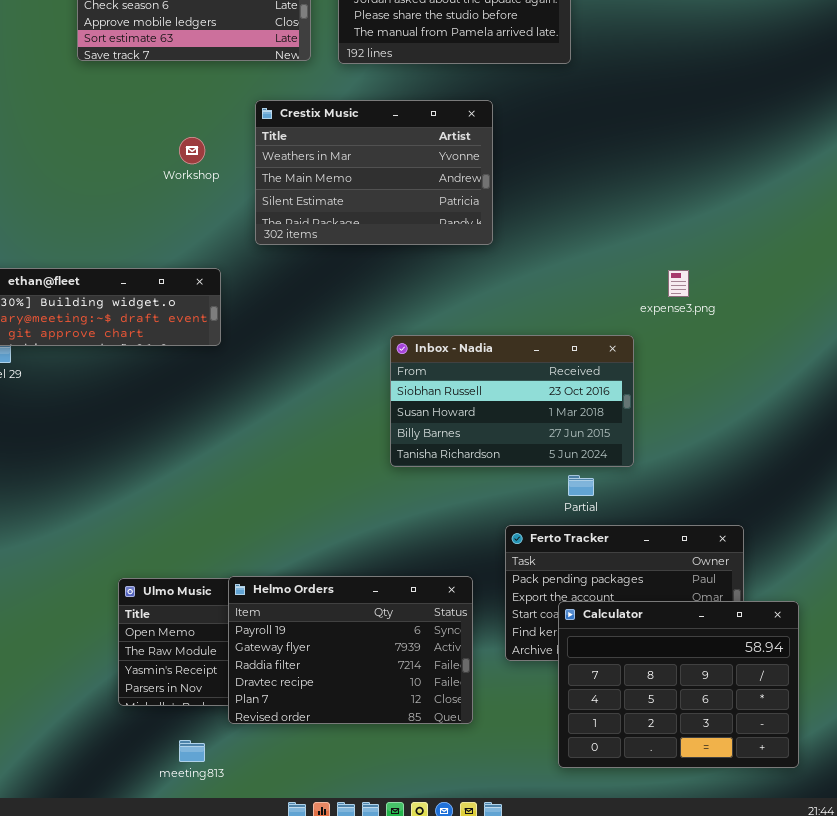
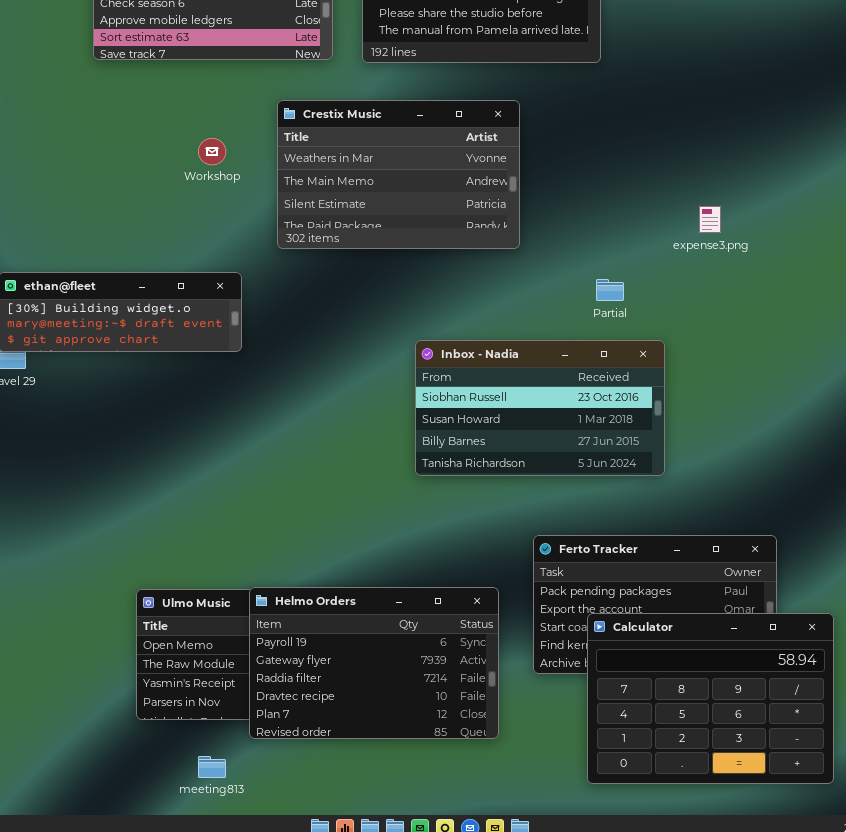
expense3.png: [668,270,689,297] -> [699,206,721,233], moved
Partial: [568,475,594,496] -> [596,279,624,301], moved

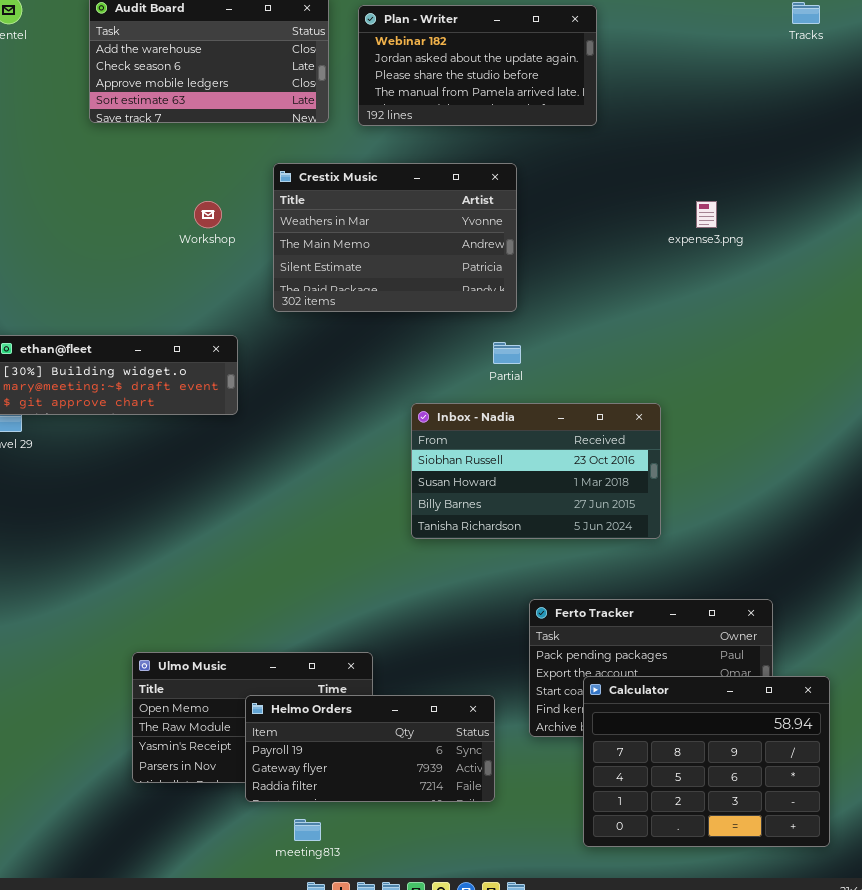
expense3.png: [699,206,721,233] -> [696,201,717,228], moved
Partial: [596,279,624,301] -> [493,342,521,364], moved
Helmo Orders: [249,587,499,739] -> [245,695,495,802], resized
meeting813: [198,756,226,778] -> [294,819,321,841], moved

